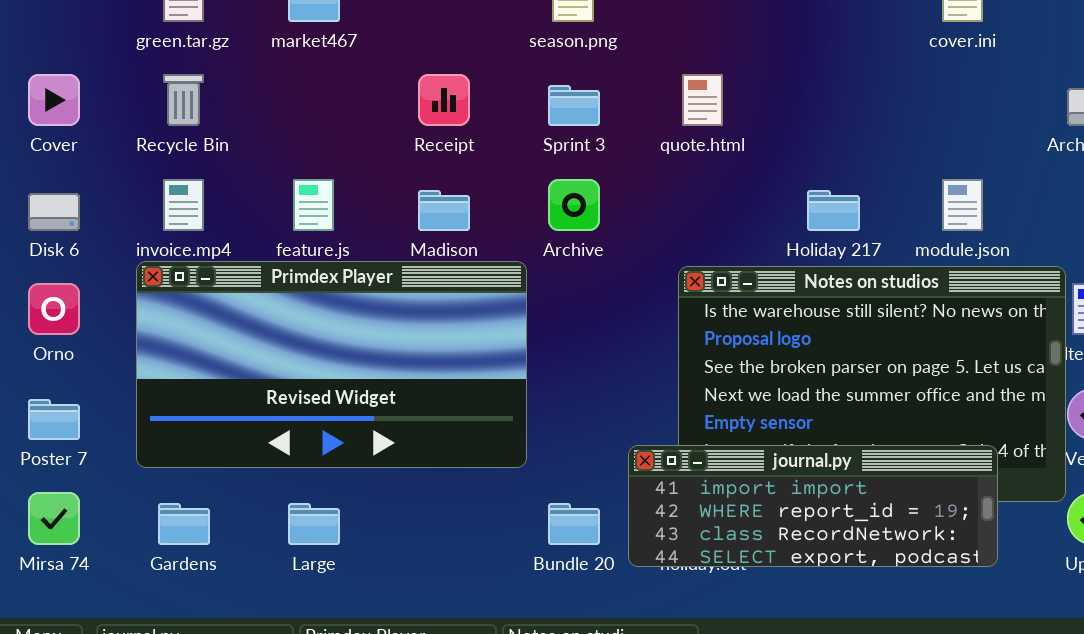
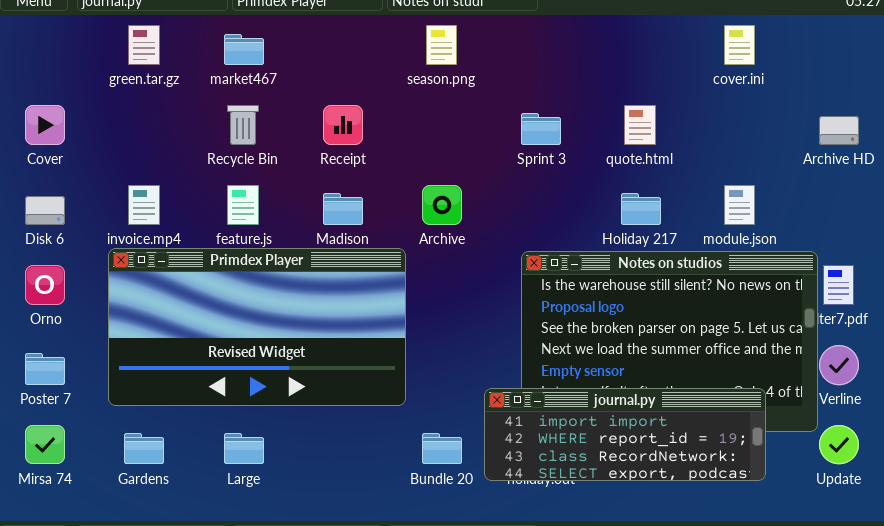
Recycle Bin: [163,74,204,126] -> [227,105,259,145], moved
quote.html: [682,74,723,126] -> [624,105,656,145], moved
Sprint 3: [548,85,600,126] -> [521,113,561,145], moved

